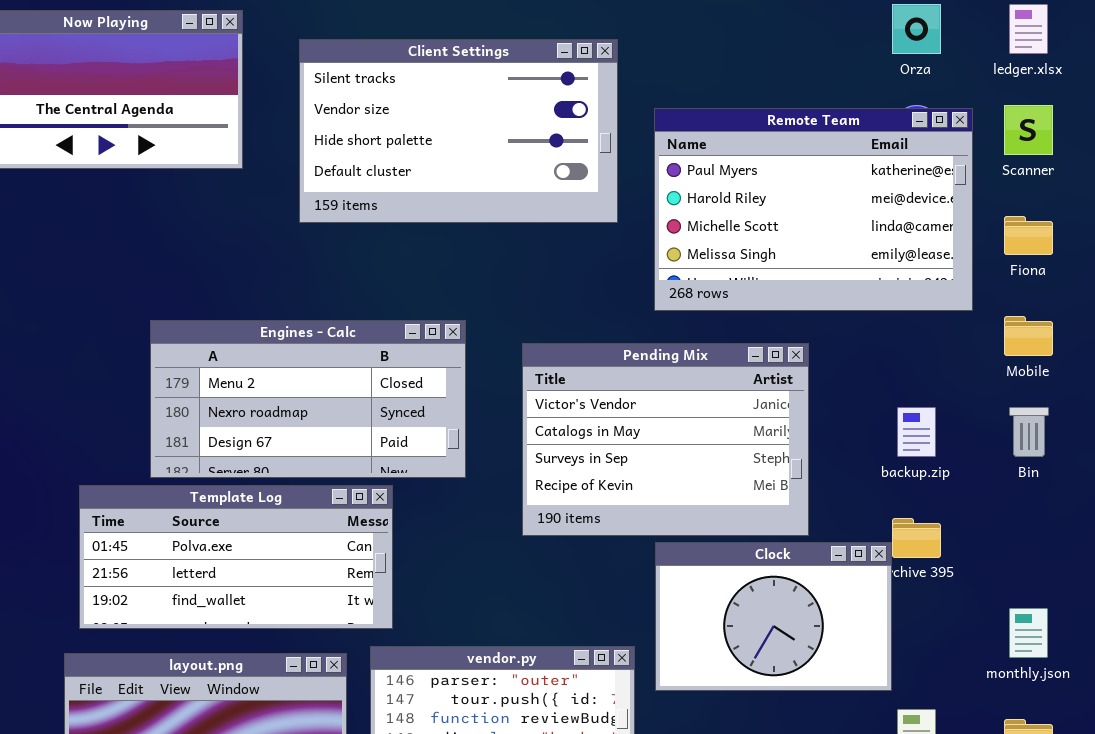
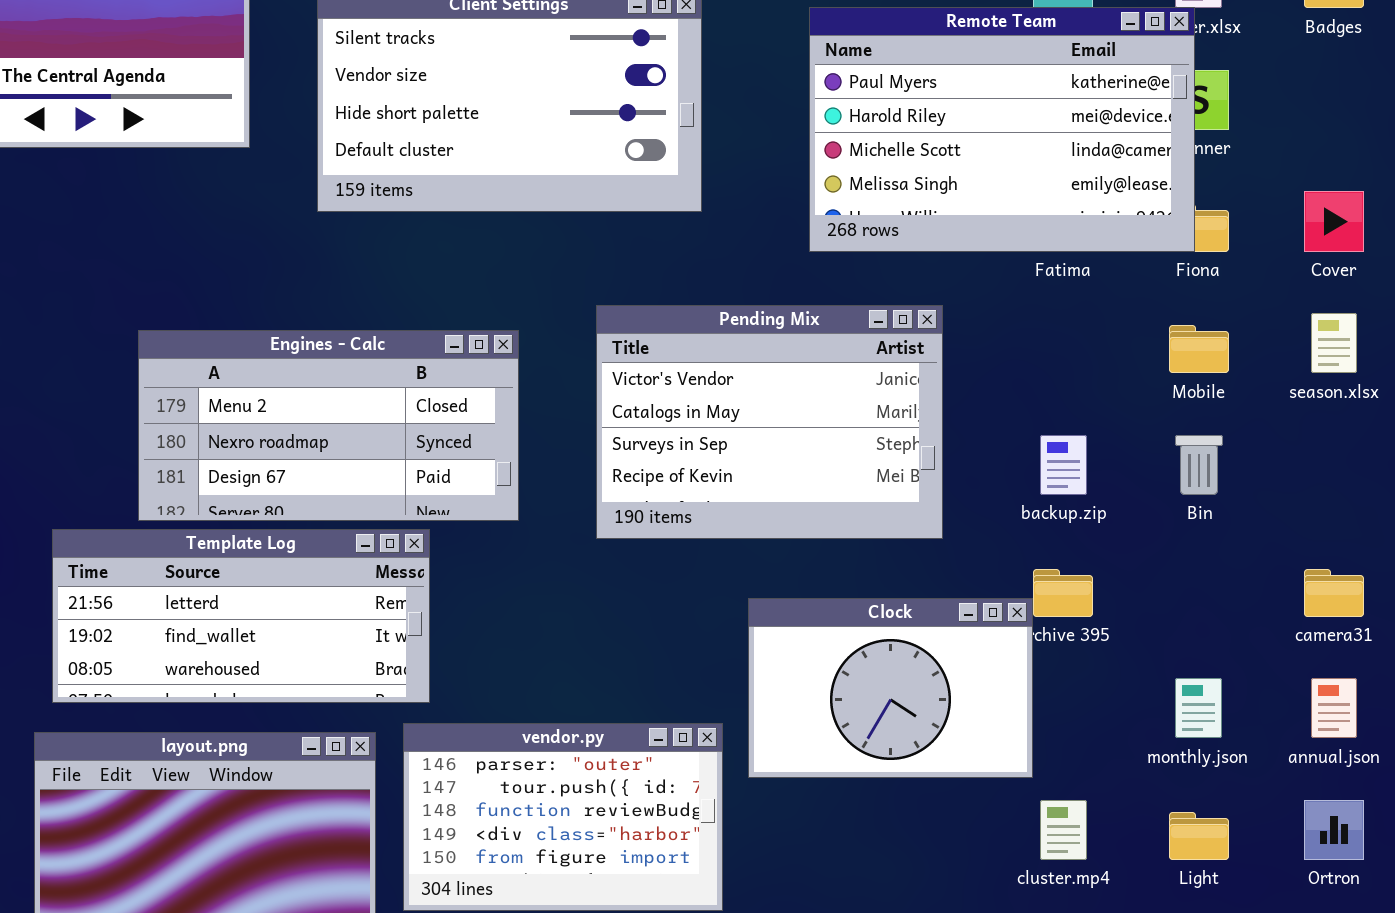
Remote Team: [654,108,973,311] -> [809,7,1195,252], moved
Pending Mix: [522,343,809,536] -> [596,305,943,539], moved
Template Log: [79,485,393,629] -> [52,529,430,703], scrolled down 1 row

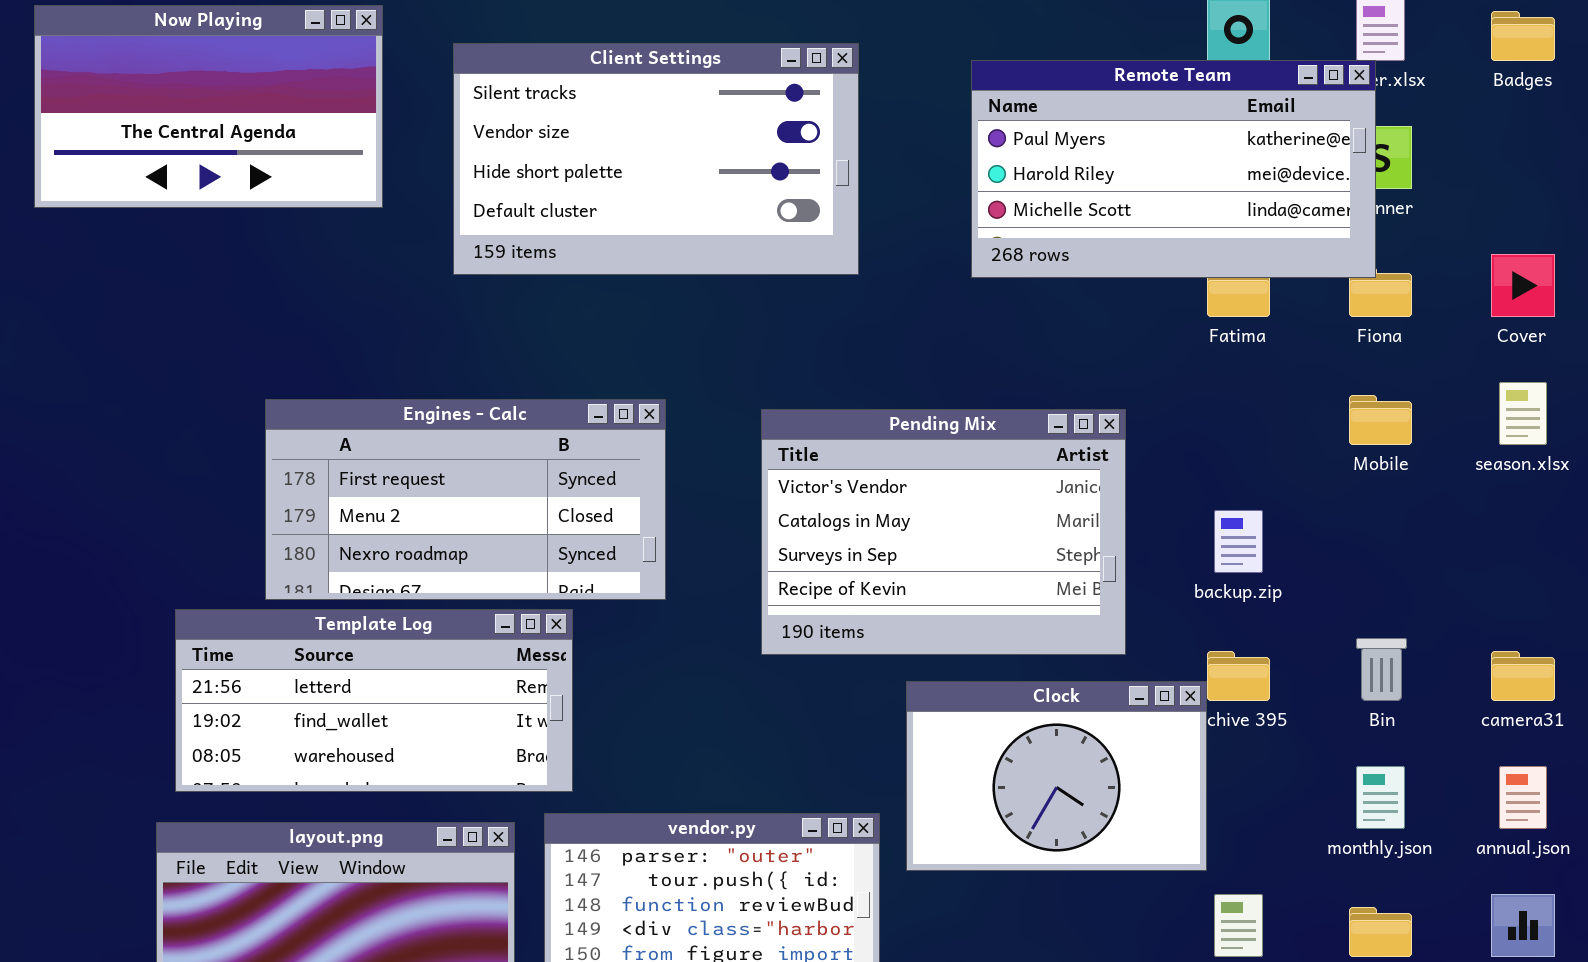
Remote Team: [809,7,1195,252] -> [971,60,1376,278], resized
Pending Mix: [596,305,943,539] -> [761,409,1126,655], moved
Engines - Calc: [138,330,519,521] -> [265,399,666,600], scrolled up 1 row
Bin: [1175,435,1223,495] -> [1356,638,1407,701], moved

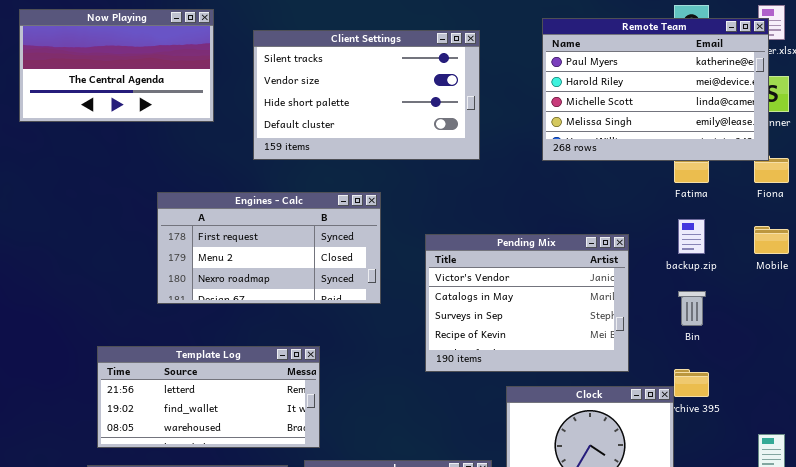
Remote Team: [971,60,1376,278] -> [542,18,769,161], resized
Engines - Calc: [265,399,666,600] -> [157,192,381,304], moved
backup.zip: [1214,510,1263,573] -> [678,219,705,254], moved
Bin: [1356,638,1407,701] -> [678,291,706,326], moved

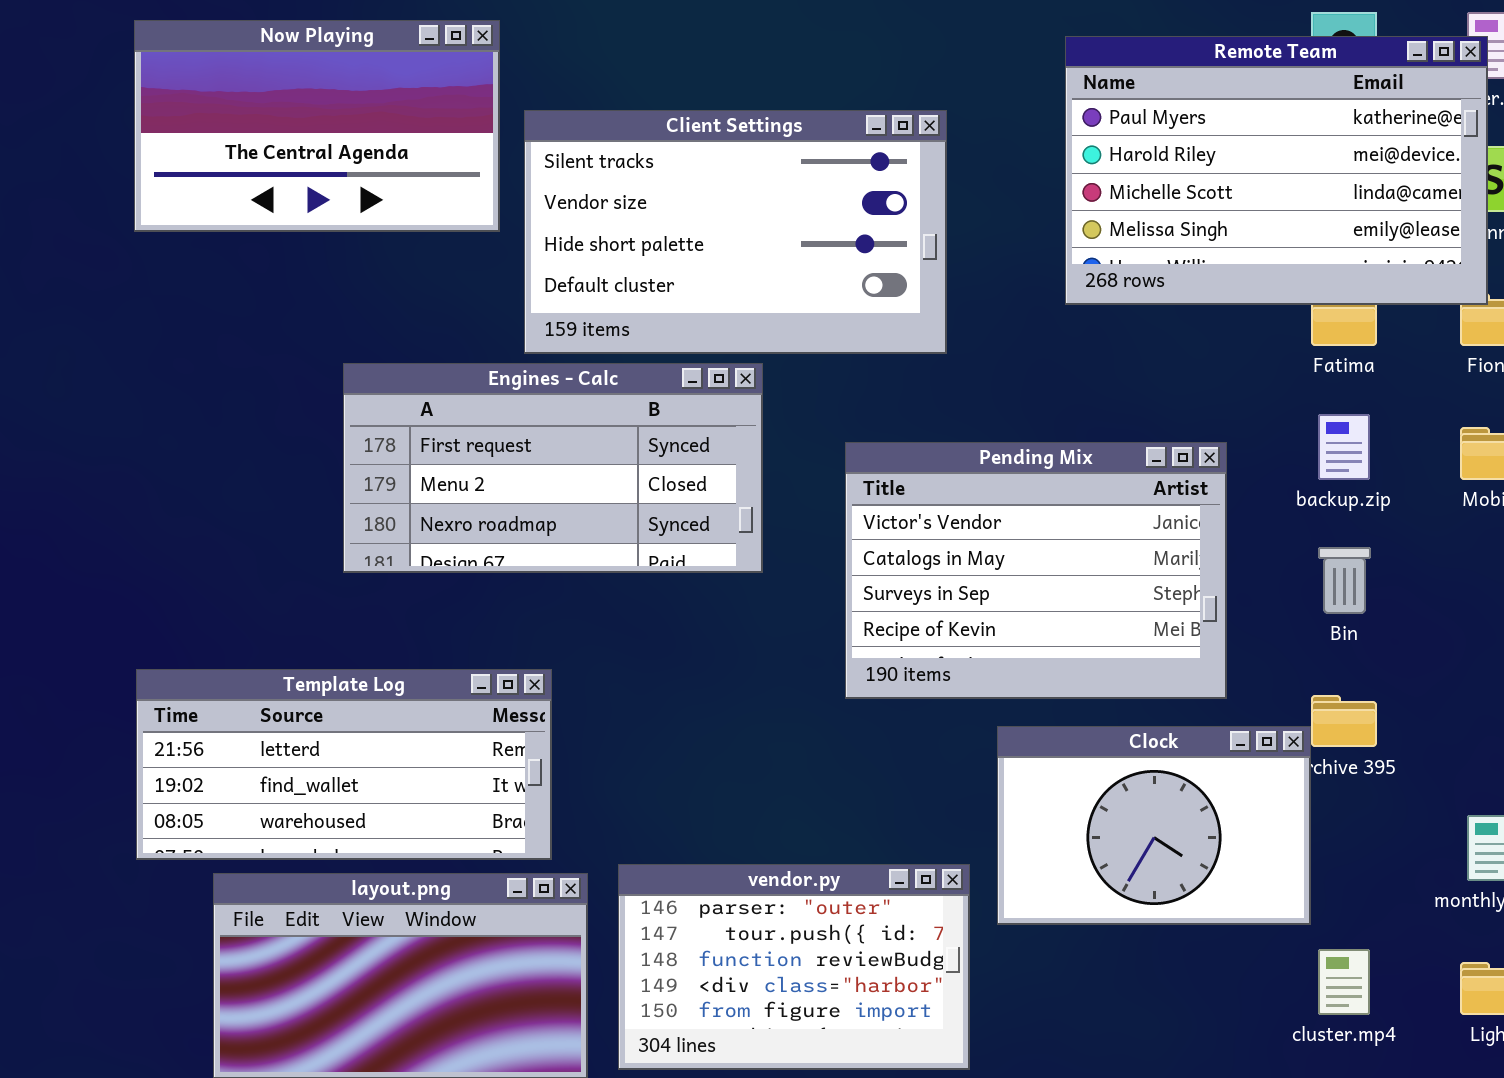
Now Playing: [19,9,214,122] -> [134,20,500,232], moved
Client Settings: [253,30,480,160] -> [524,110,947,354], moved
Template Log: [97,346,320,448] -> [136,669,552,860], moved

